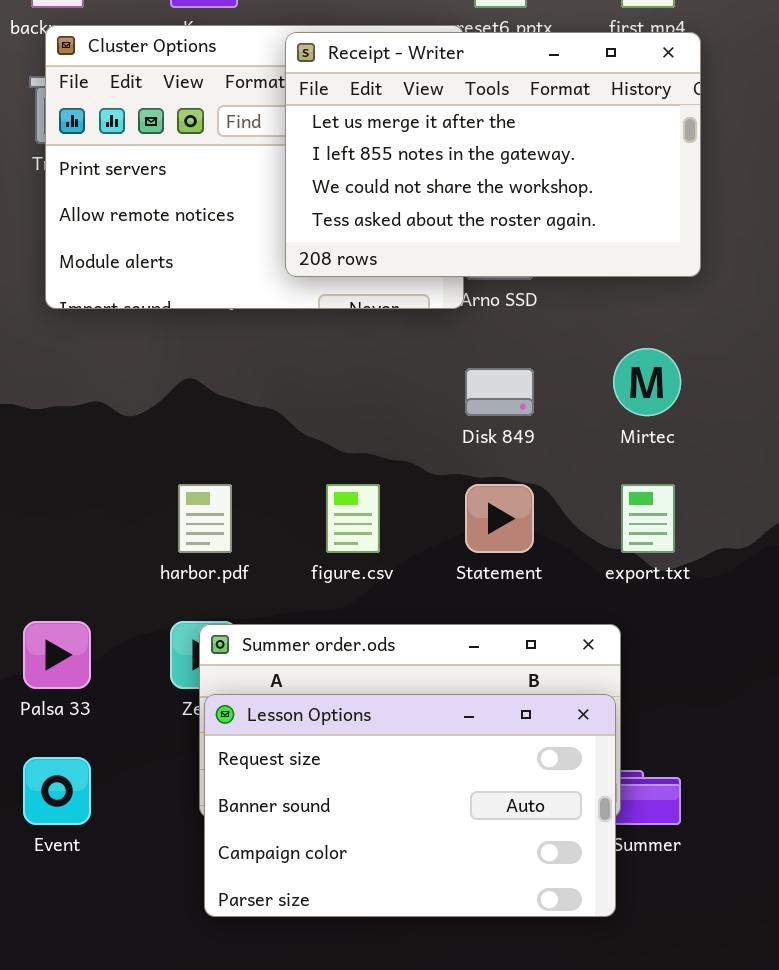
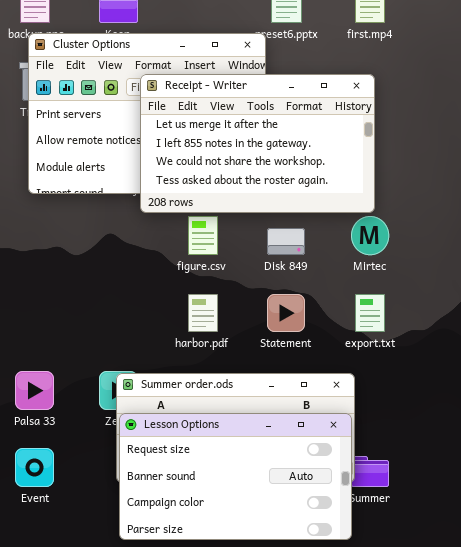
Receipt - Writer: [285,32,701,277] -> [140,74,375,213], moved
harbor.pdf: [178,484,232,553] -> [188,294,218,332], moved
figure.csv: [326,484,380,553] -> [188,216,218,255], moved

